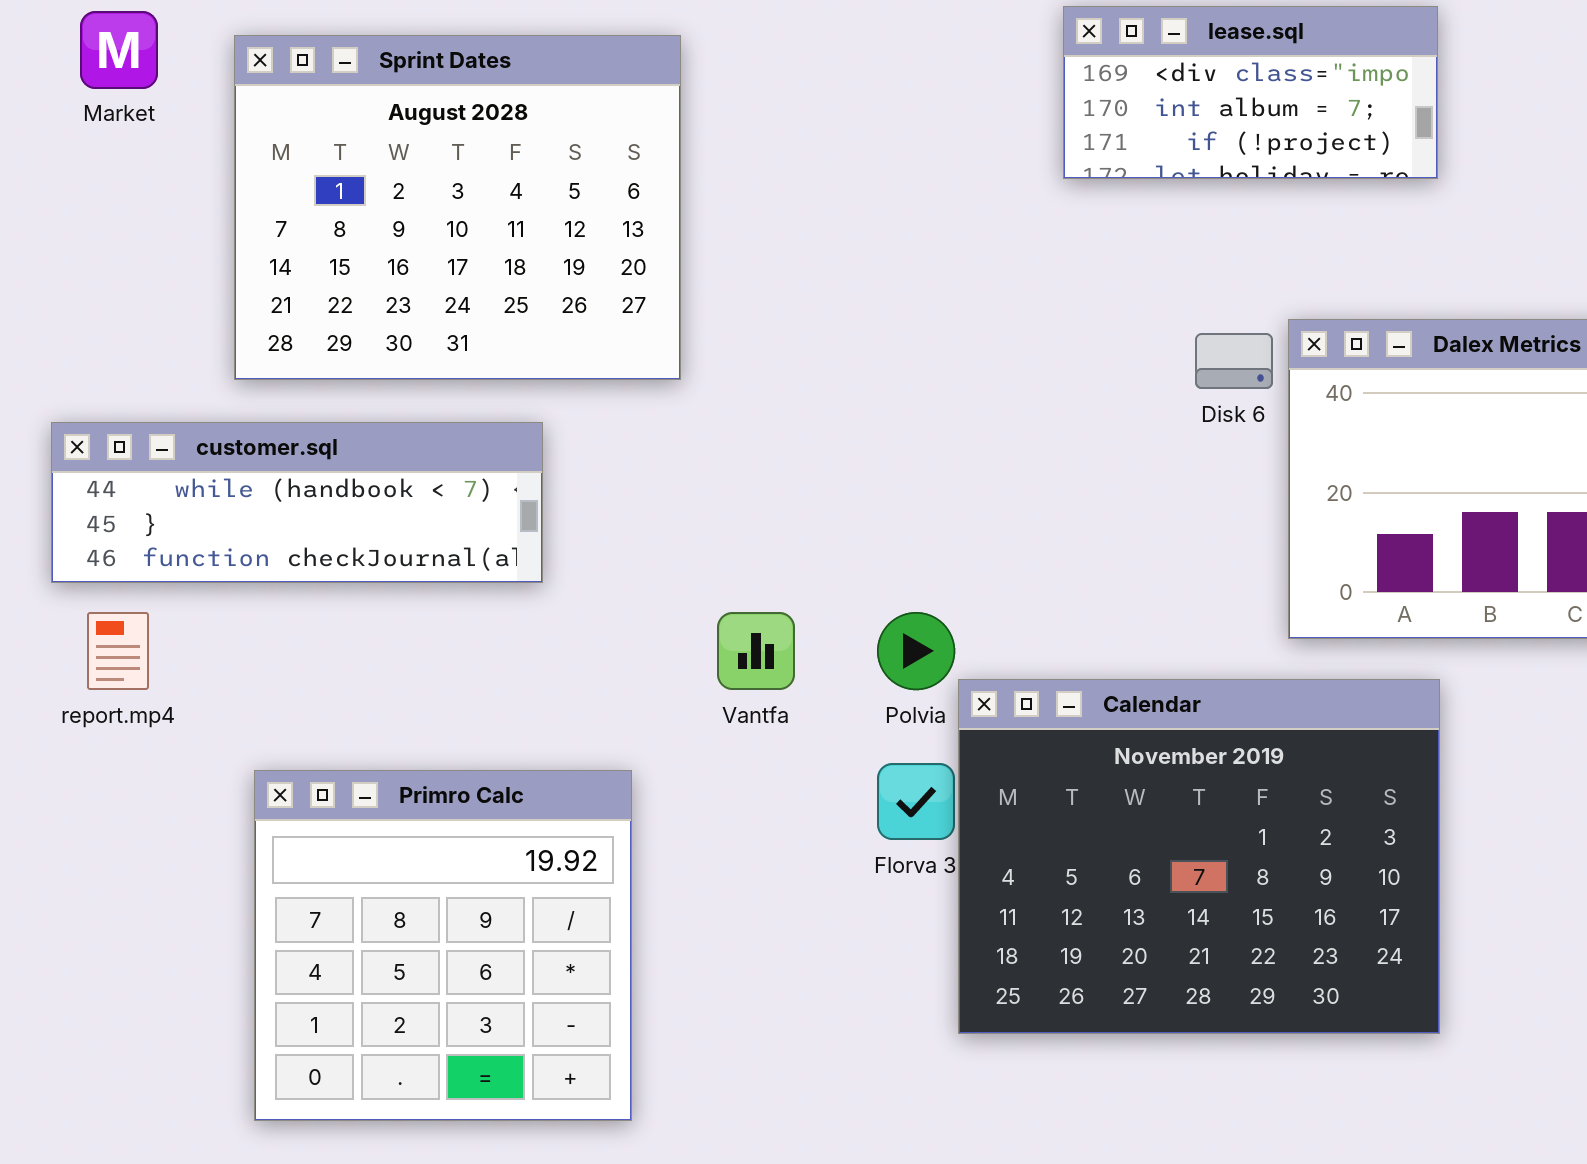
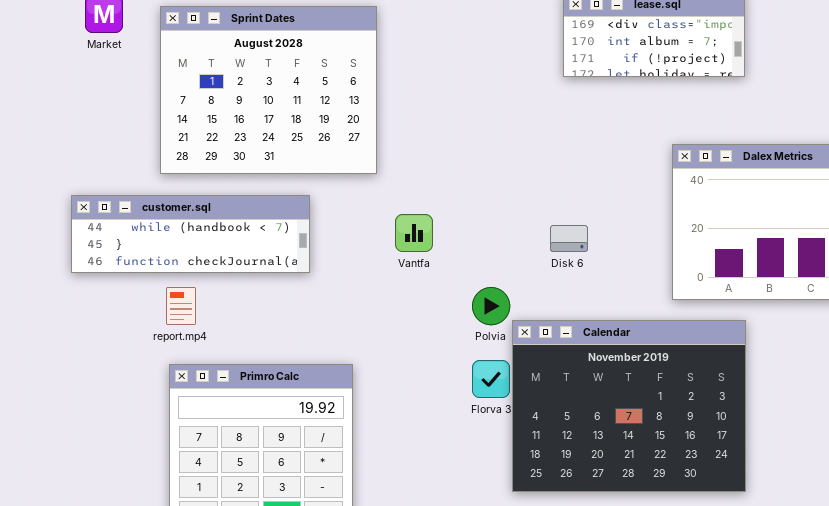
Disk 6: [1195,333,1273,389] -> [550,225,588,252], moved
report.mp4: [87,612,149,690] -> [166,287,196,325], moved
Vantfa: [717,612,795,690] -> [395,214,433,252], moved

